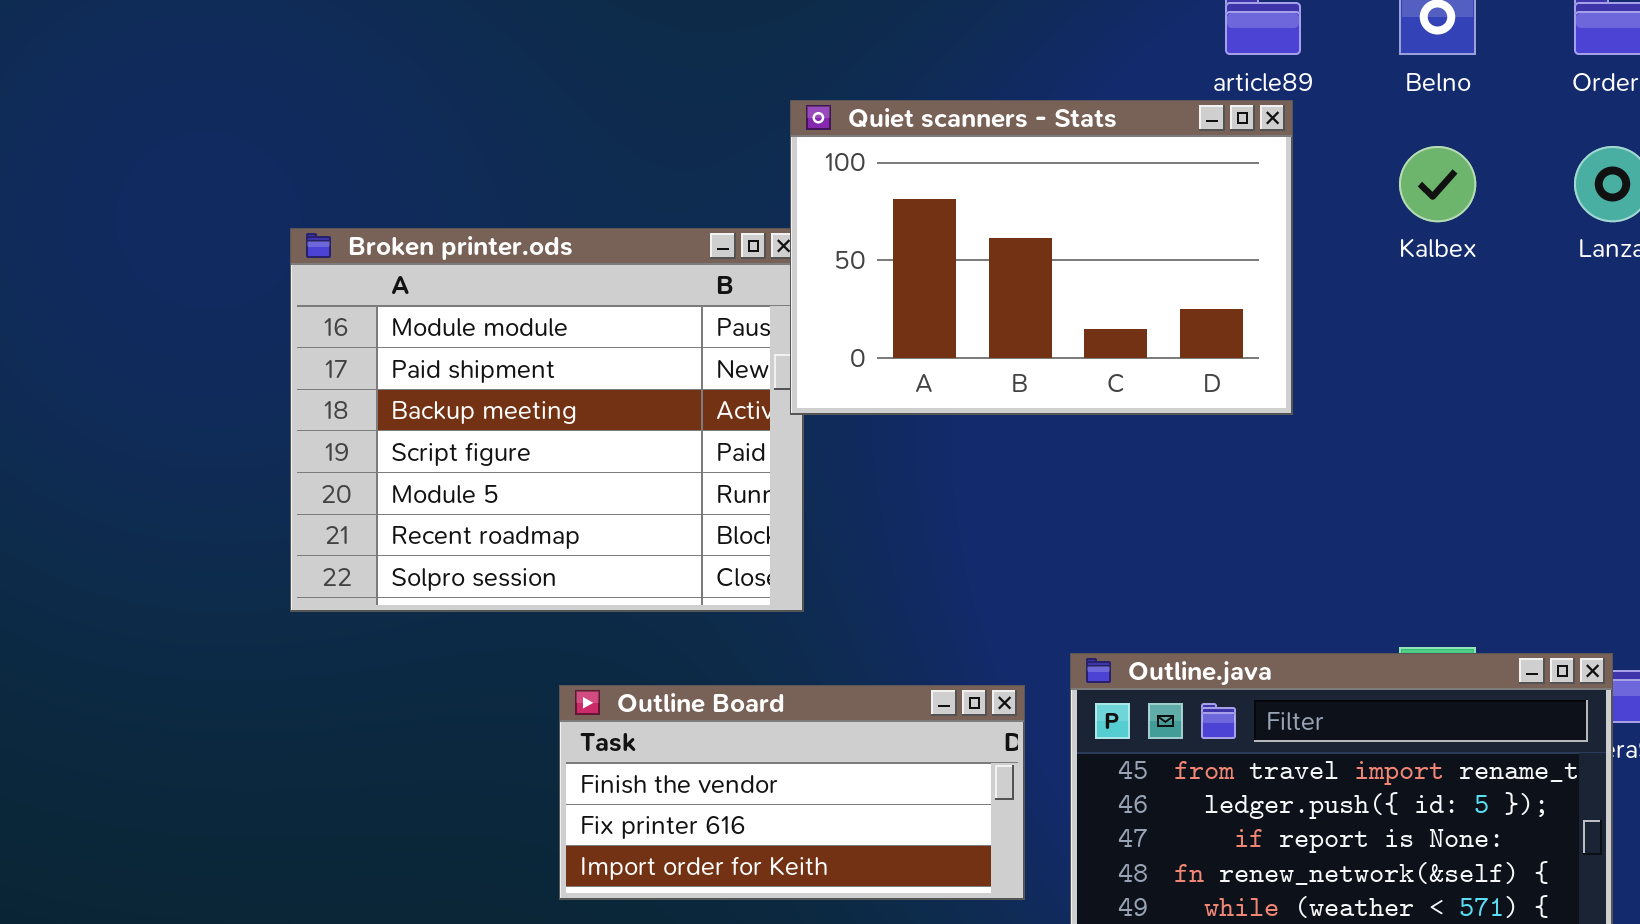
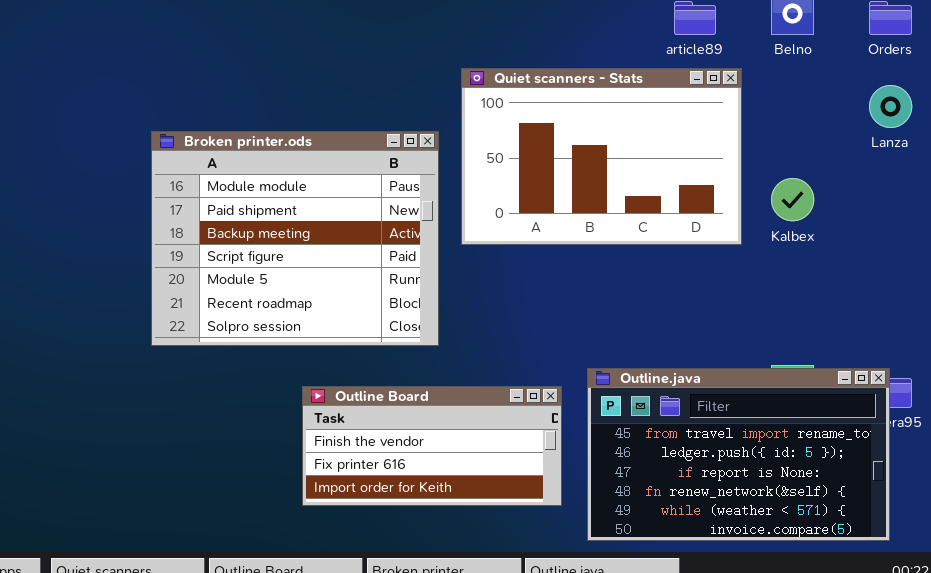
Quiet scanners - Stats: [790,100,1293,415] -> [461,68,742,245], moved
Kalbex: [1399,146,1476,222] -> [771,178,814,221], moved

